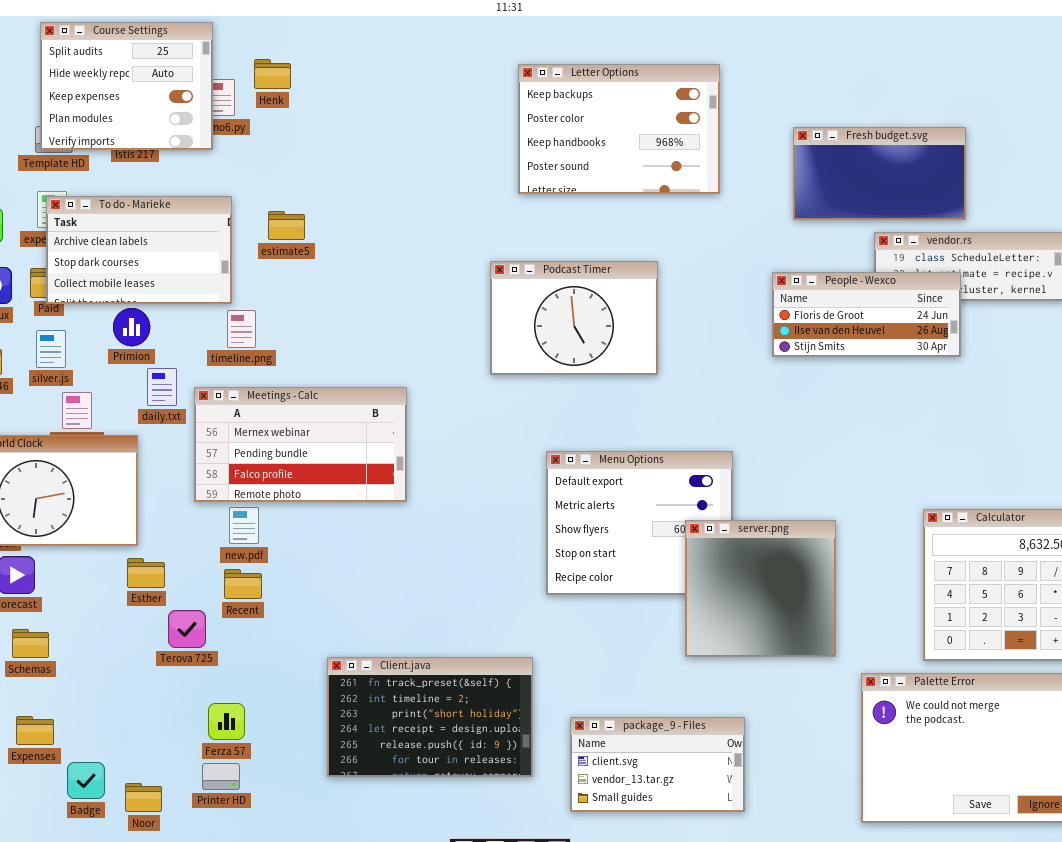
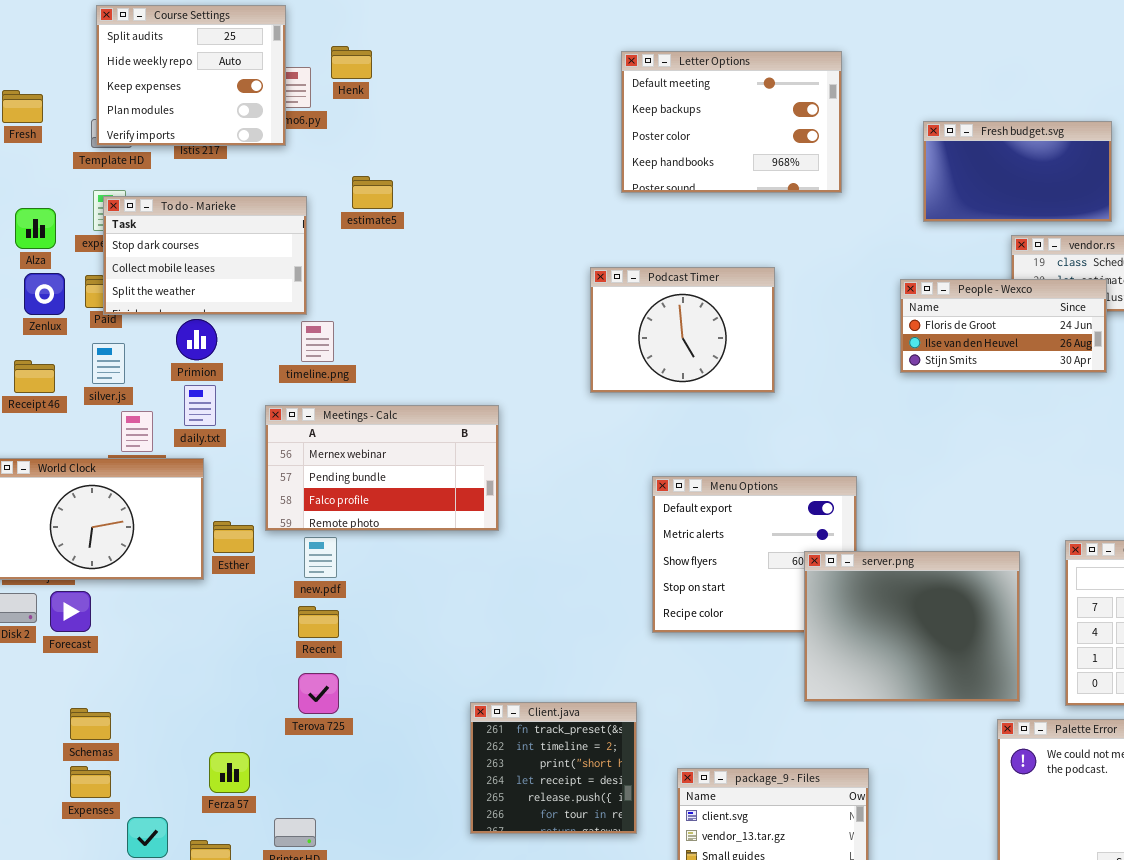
Letter Options: [518,64,720,194] -> [621,51,842,193], scrolled up 1 row
To do - Marieke: [46,196,232,304] -> [103,196,307,315], scrolled down 1 row
estimate5: [268,211,305,240] -> [352,176,393,209], moved
daily.txt: [147,368,177,406] -> [184,385,216,426], moved
server.png: [685,520,836,657] -> [804,551,1020,702], resized
Esther: [127,558,165,588] -> [213,521,254,553], moved
Terova 725: [168,610,206,648] -> [298,673,339,714], moved
Schemas: [12,629,49,658] -> [70,708,111,740], moved
Client.java: [327,657,533,777] -> [470,702,637,834], resized
Ferza 57: [208,703,245,740] -> [209,752,250,793], moved

